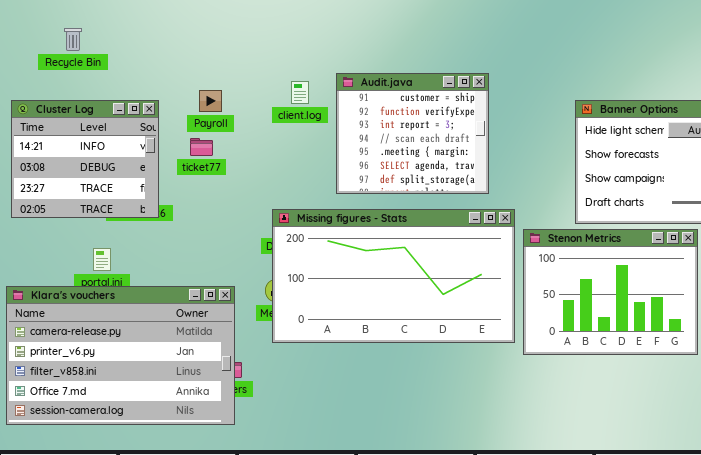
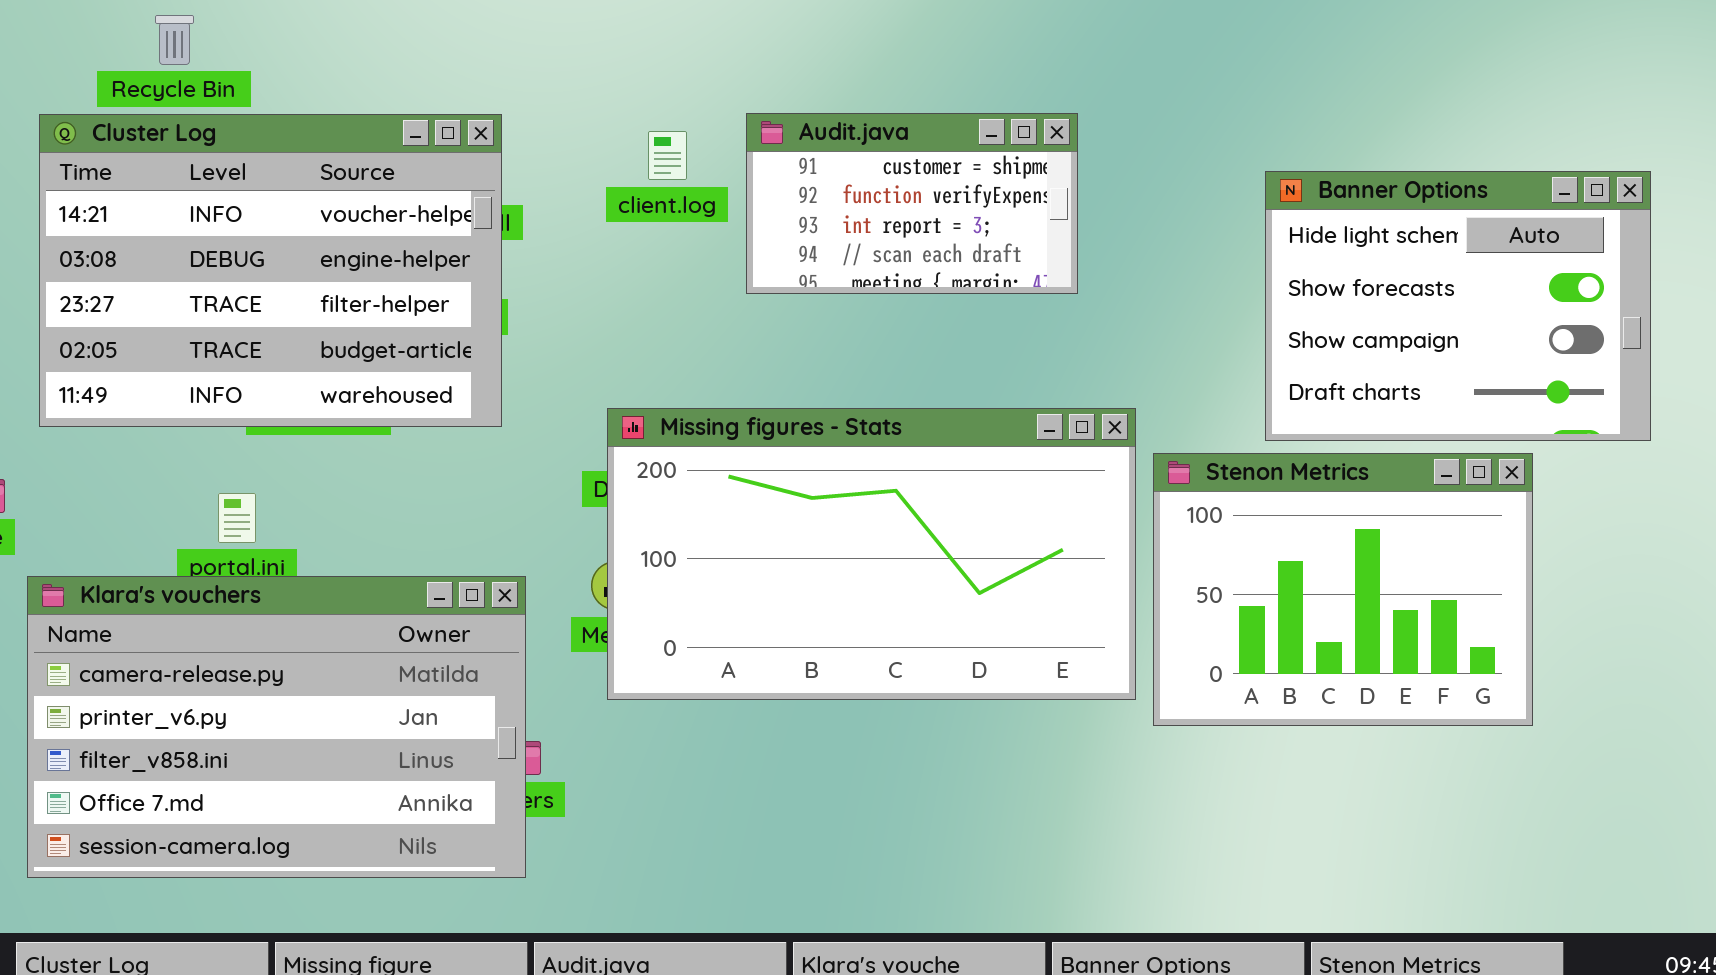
Audit.java: [336,73,489,194] -> [746,113,1078,294], resized
Cluster Log: [11,100,159,218] -> [39,114,502,427], resized

